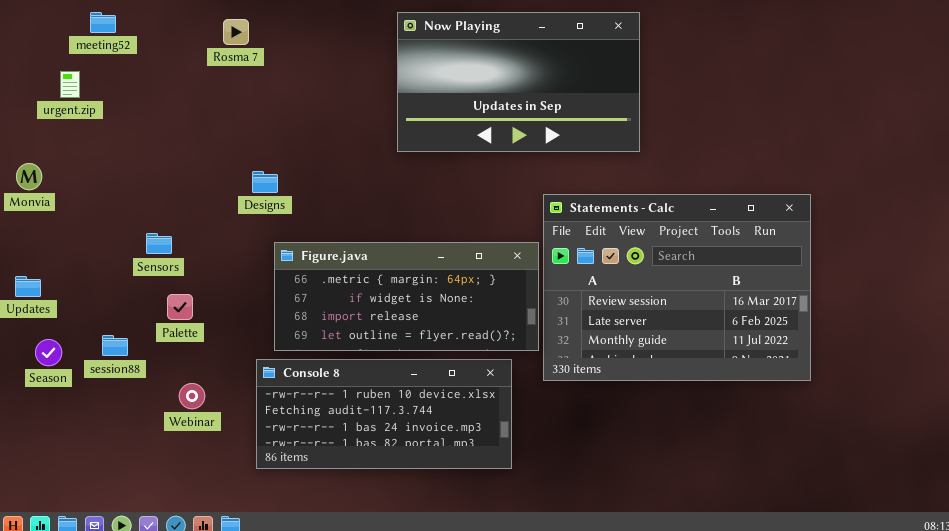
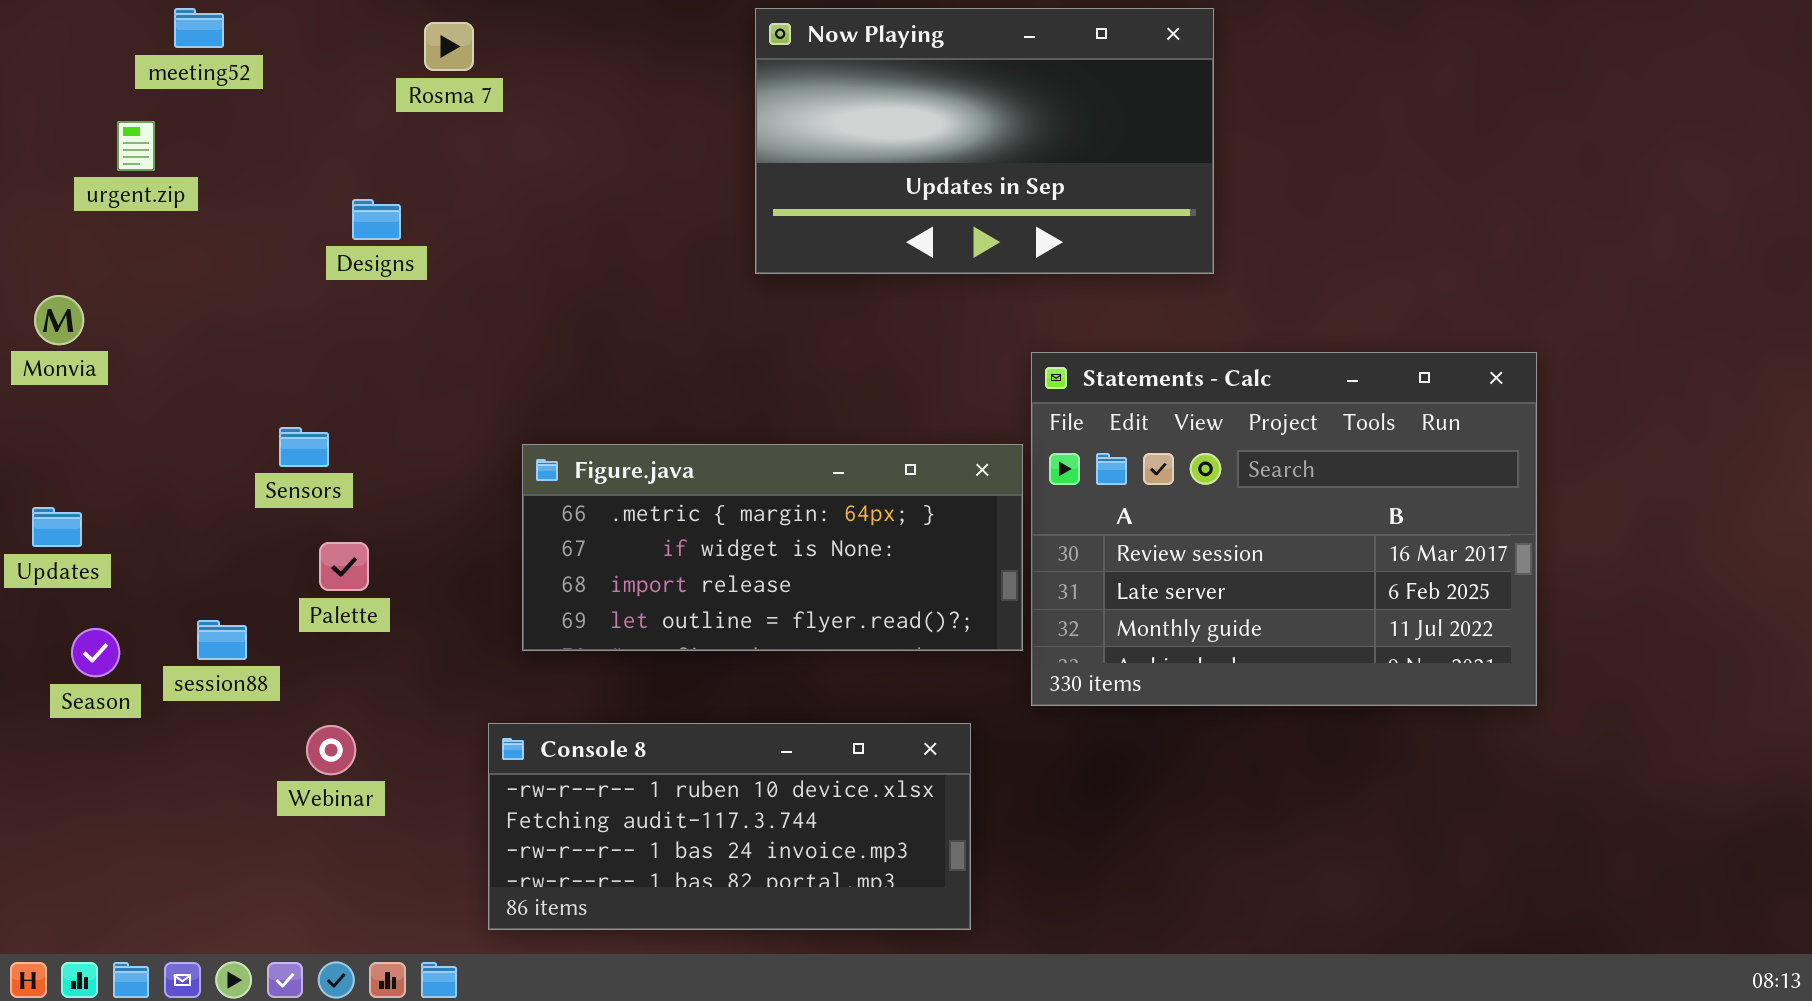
Designs: [252,171,278,193] -> [352,199,401,240], moved
Console 8: [256,359,512,469] -> [488,723,971,930], moved
Webinar: [179,383,205,409] -> [306,725,356,775], moved

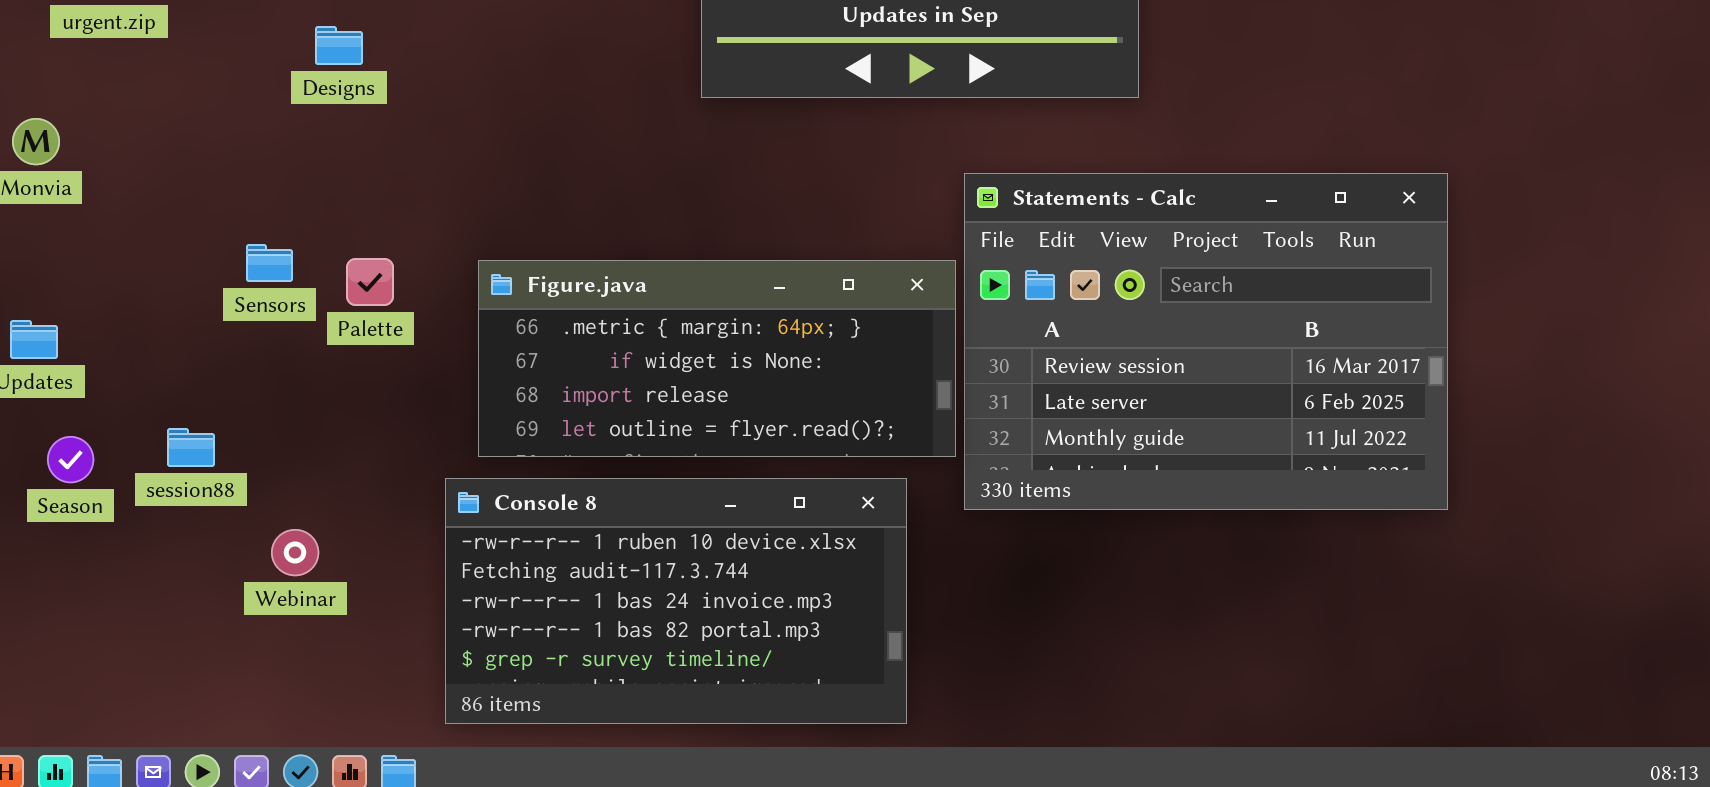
Palette: [319,542,369,591] -> [346,258,394,306], moved
Console 8: [488,723,971,930] -> [445,478,907,724], resized

